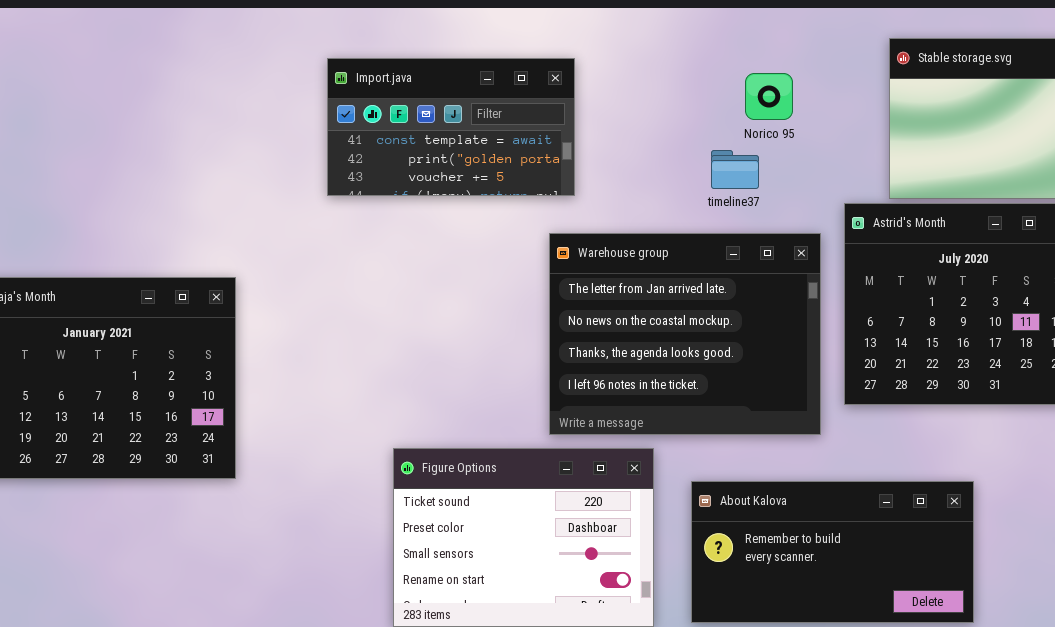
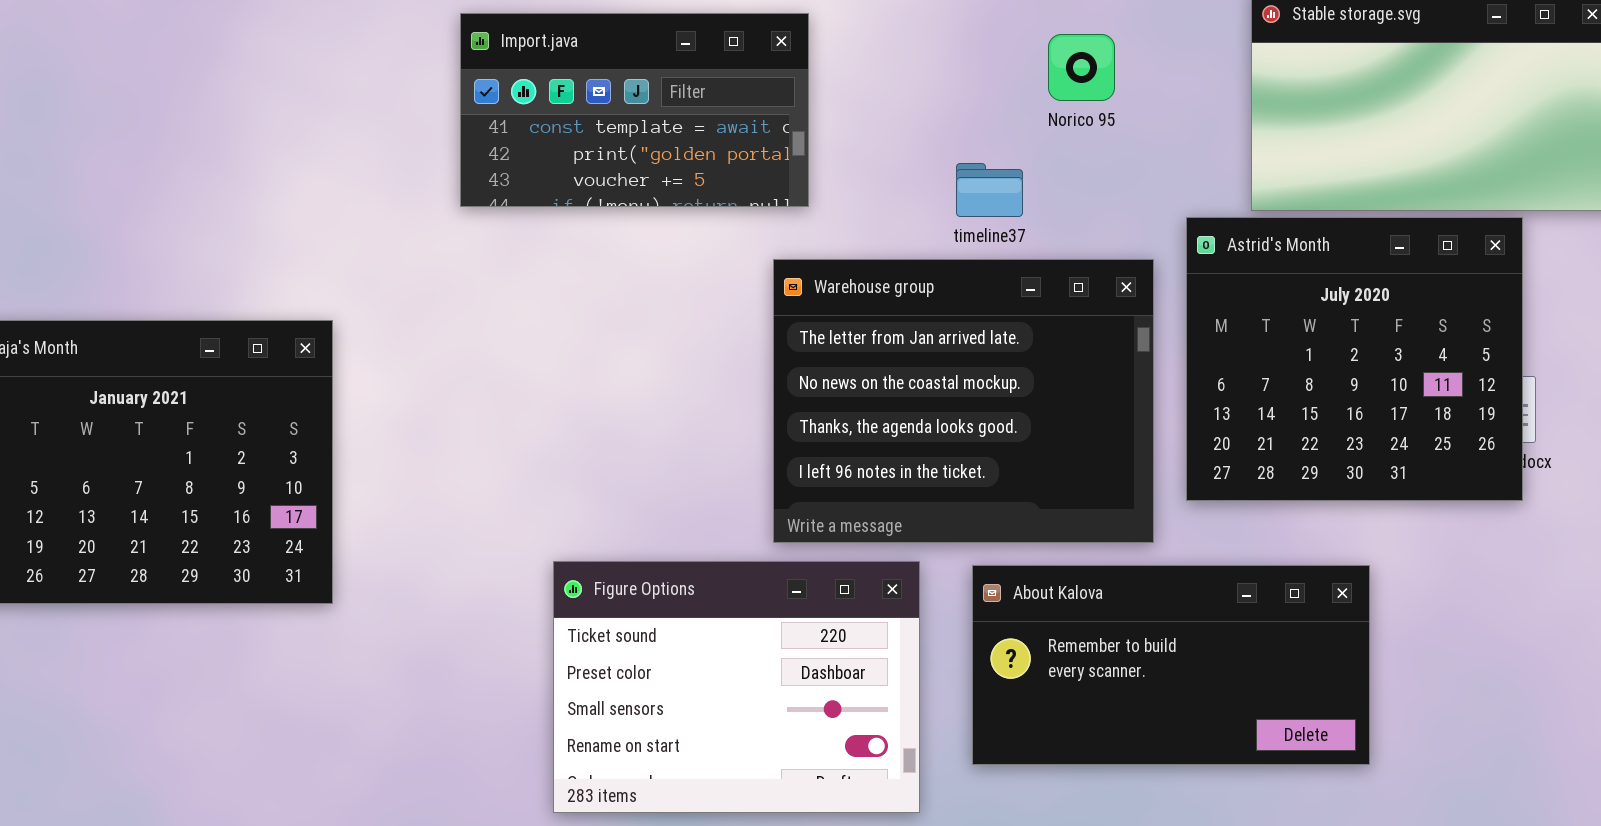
timeline37: [711,150,759,189] -> [956,163,1023,217], moved
About Kalova: [691,481,974,623] -> [972,565,1370,765], moved

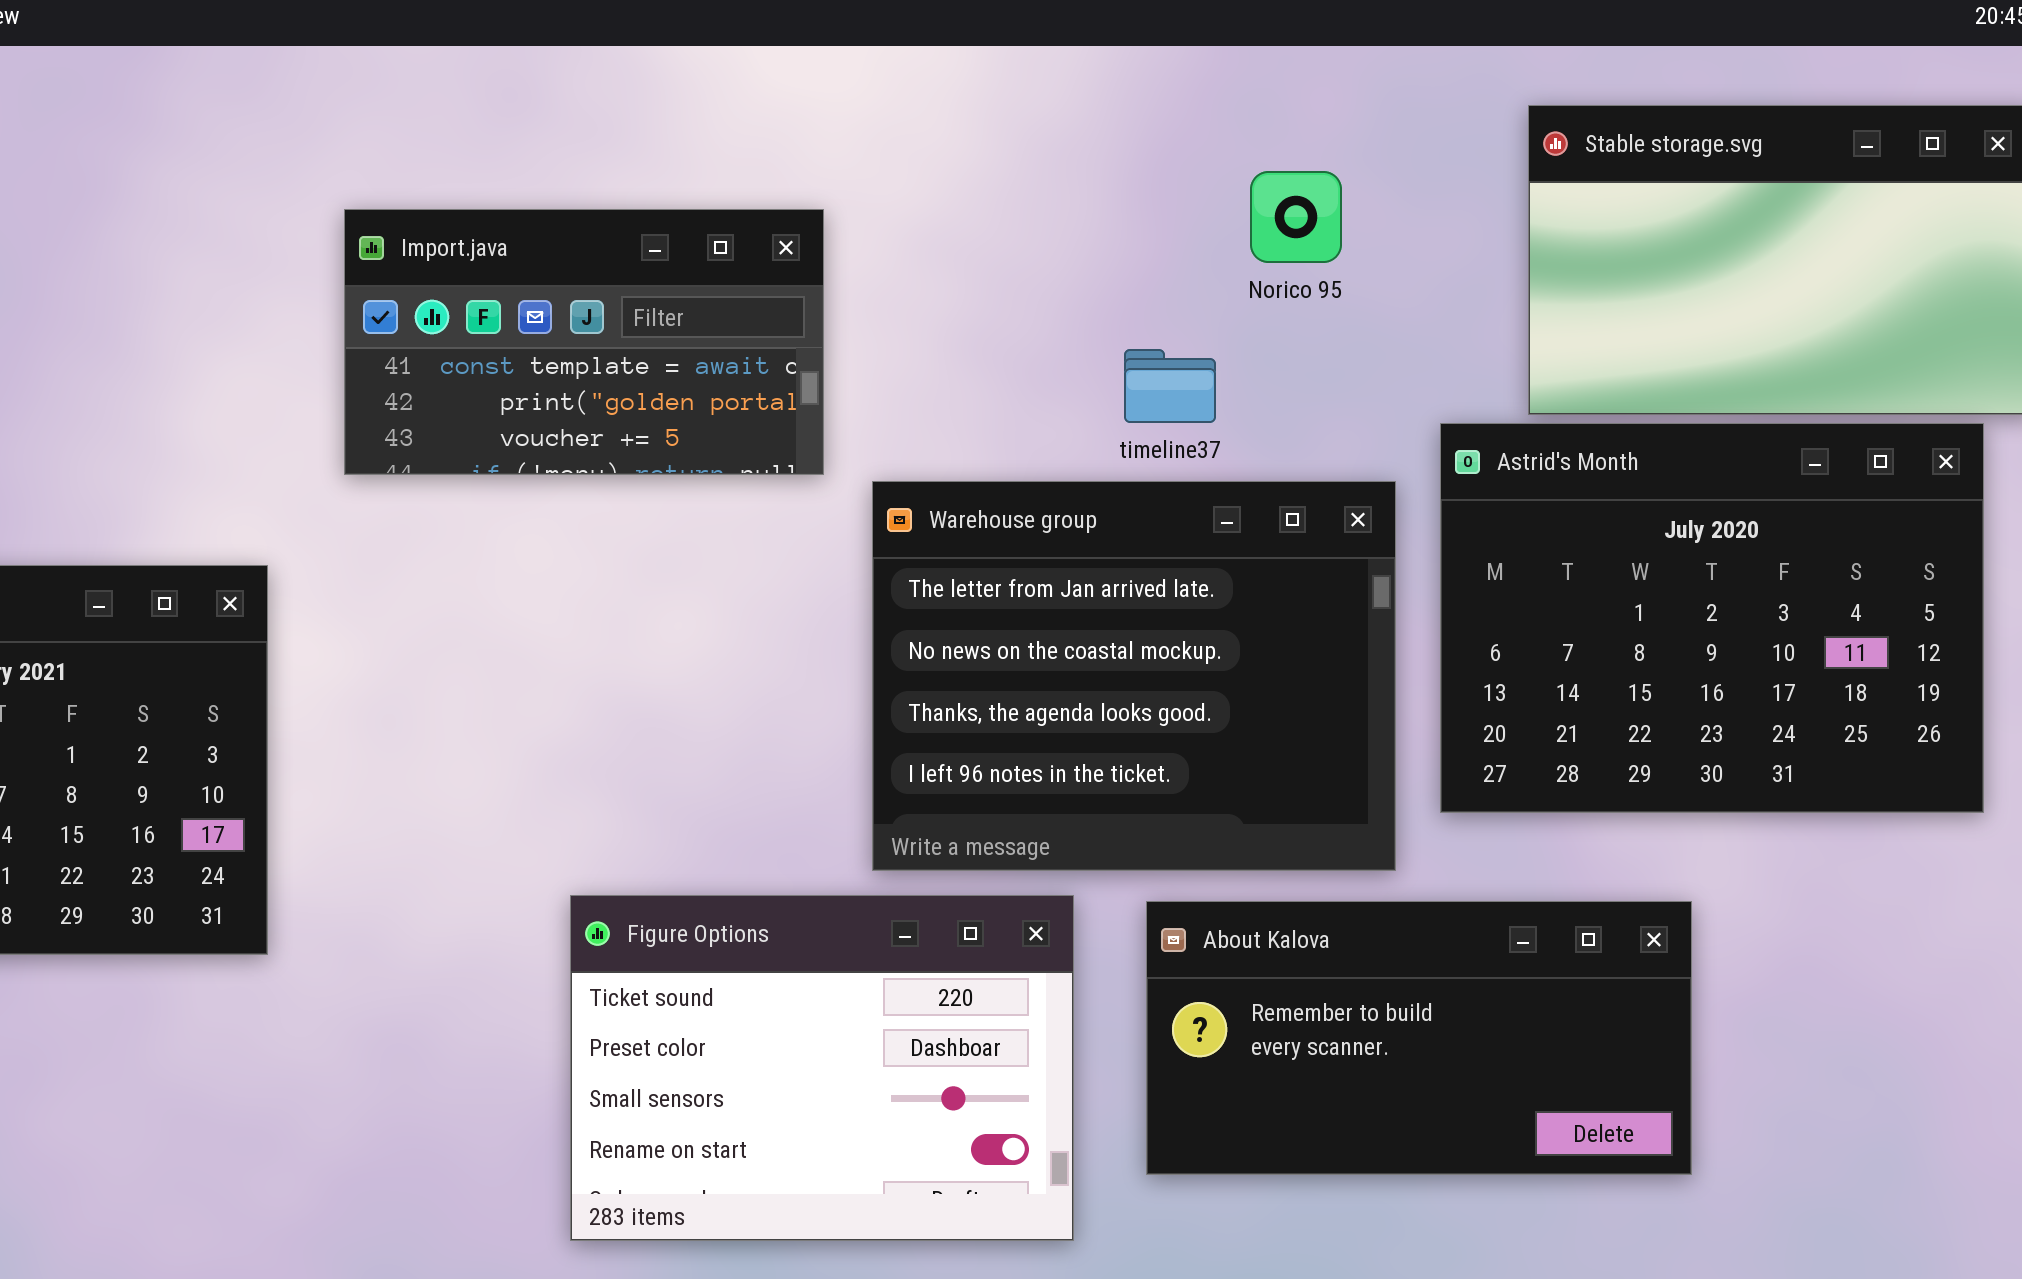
Import.java: [460,13,809,207] -> [344,209,824,475], moved
Astrid's Month: [1186,217,1523,501] -> [1440,423,1984,813], resized

